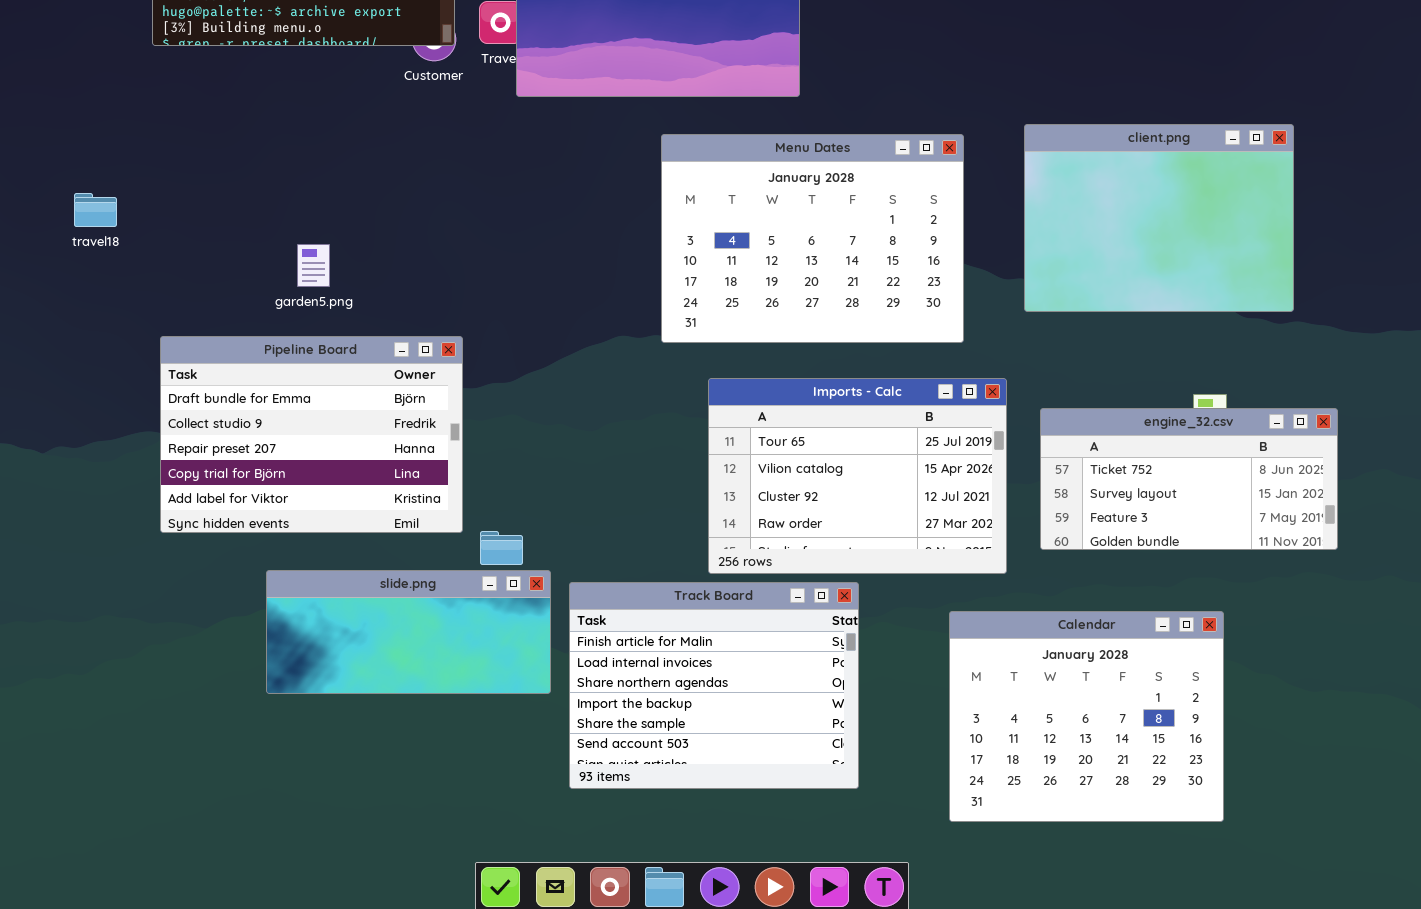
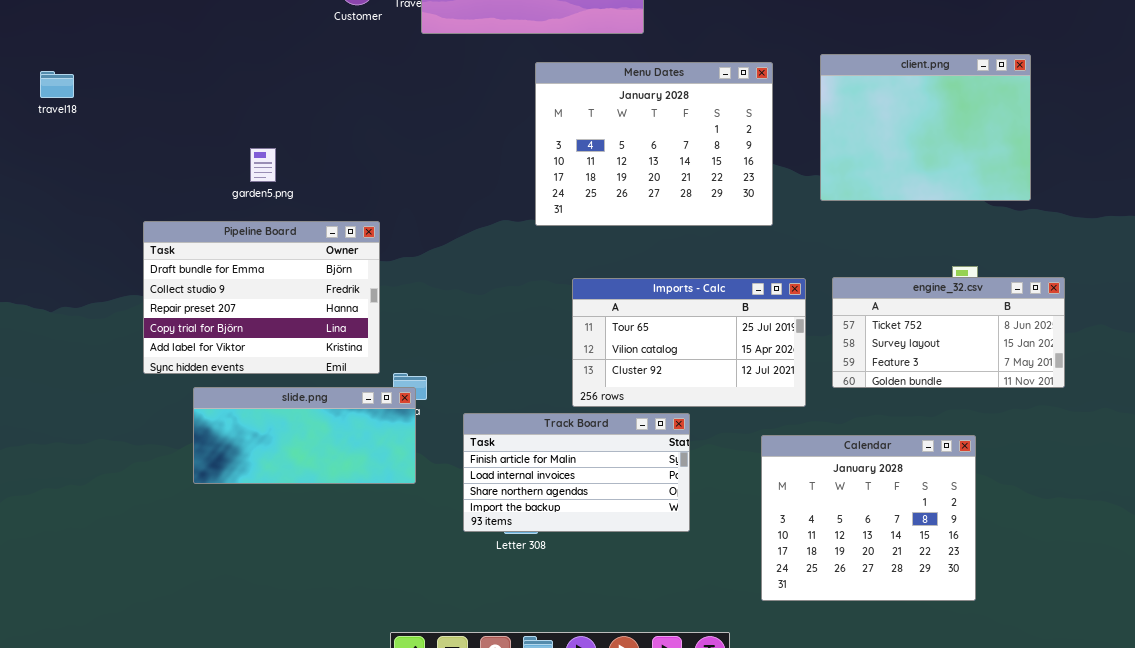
travel18: [74,193,117,227] -> [40,71,74,98], moved
Imports - Calc: [708,378,1007,574] -> [572,278,806,407], resized
slide.png: [266,570,551,694] -> [193,387,416,484], moved
Track Board: [569,582,859,789] -> [463,413,690,532], resized

